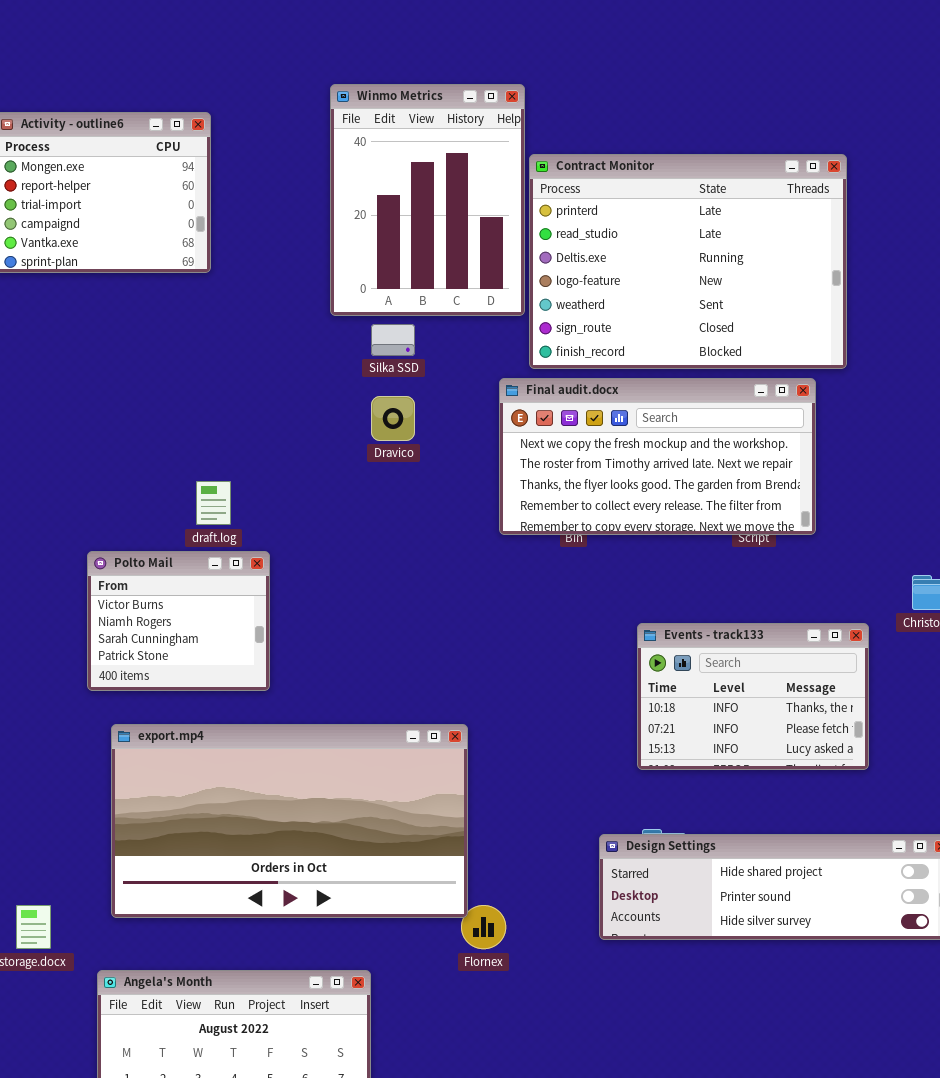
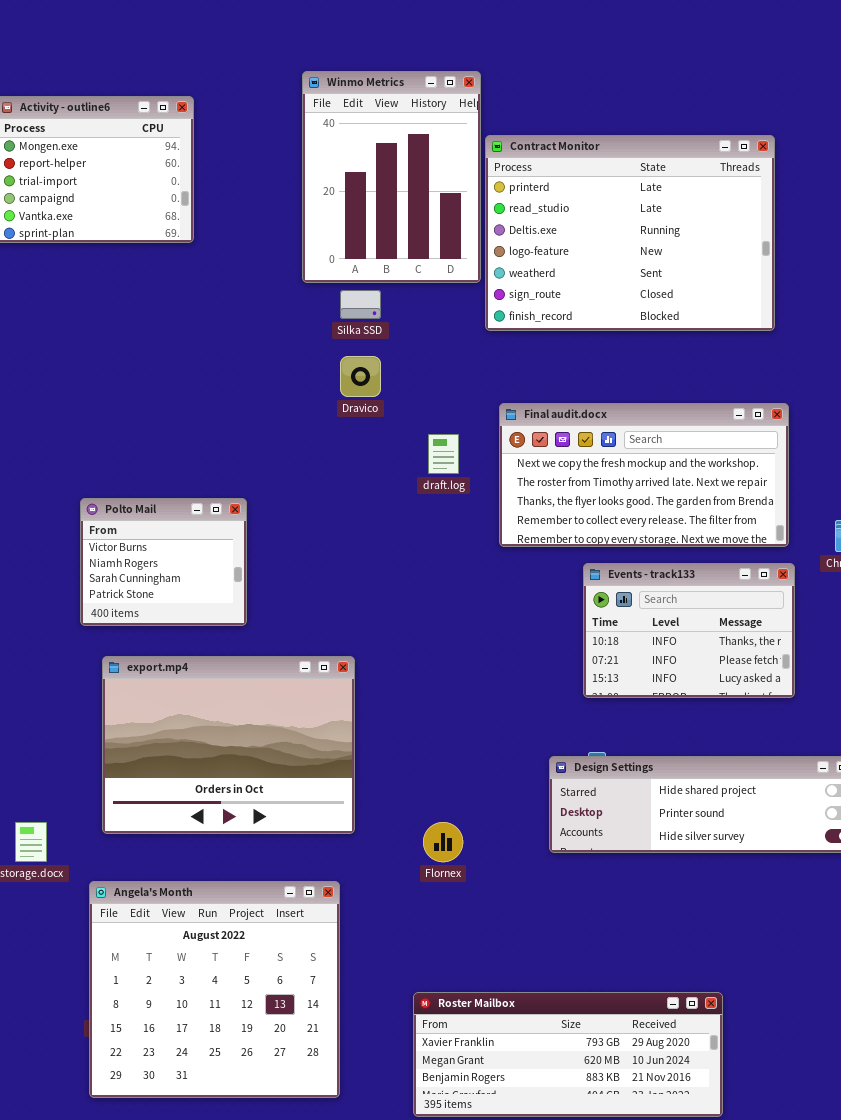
Final audit.docx: [499,378,816,535] -> [499,403,789,547], moved
draft.log: [196,481,231,525] -> [428,434,459,474], moved
export.mp4: [111,724,468,918] -> [102,656,355,834], resized

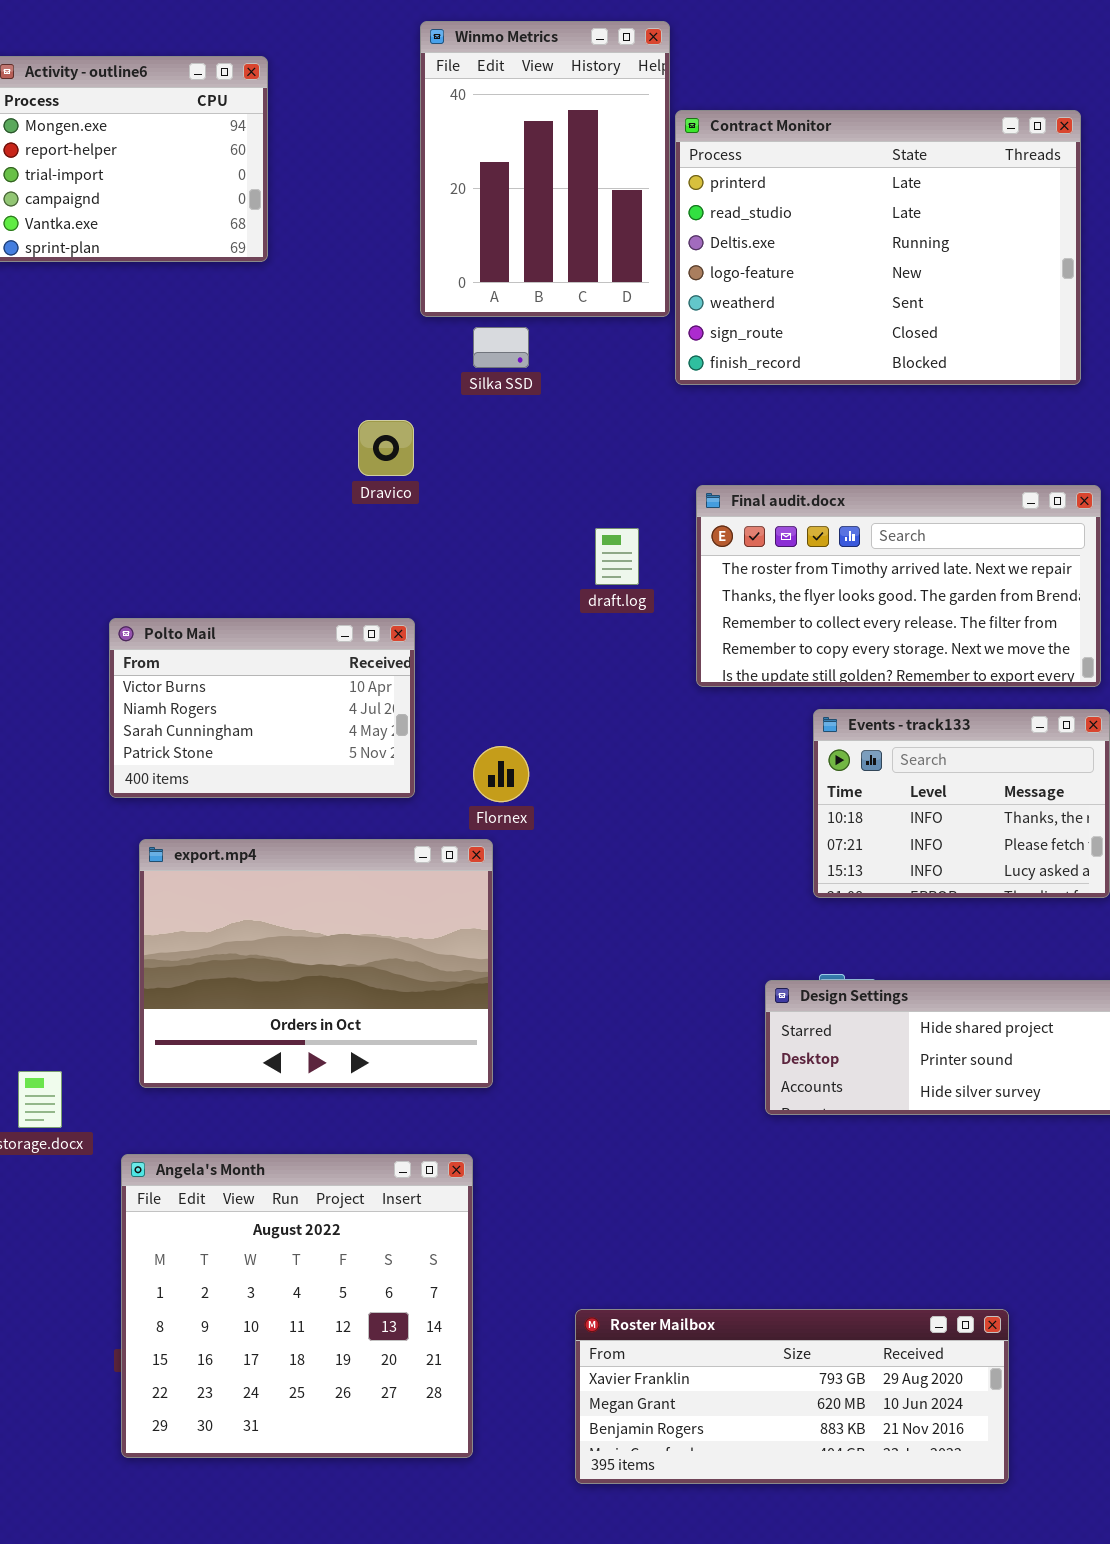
Dravico: [340,356,381,397] -> [358,420,414,476], moved
Final audit.docx: [499,403,789,547] -> [696,485,1101,687], scrolled down 1 row
Polto Mail: [80,498,247,626] -> [109,618,415,798], resized
Flornex: [423,822,463,862] -> [473,746,529,802], moved

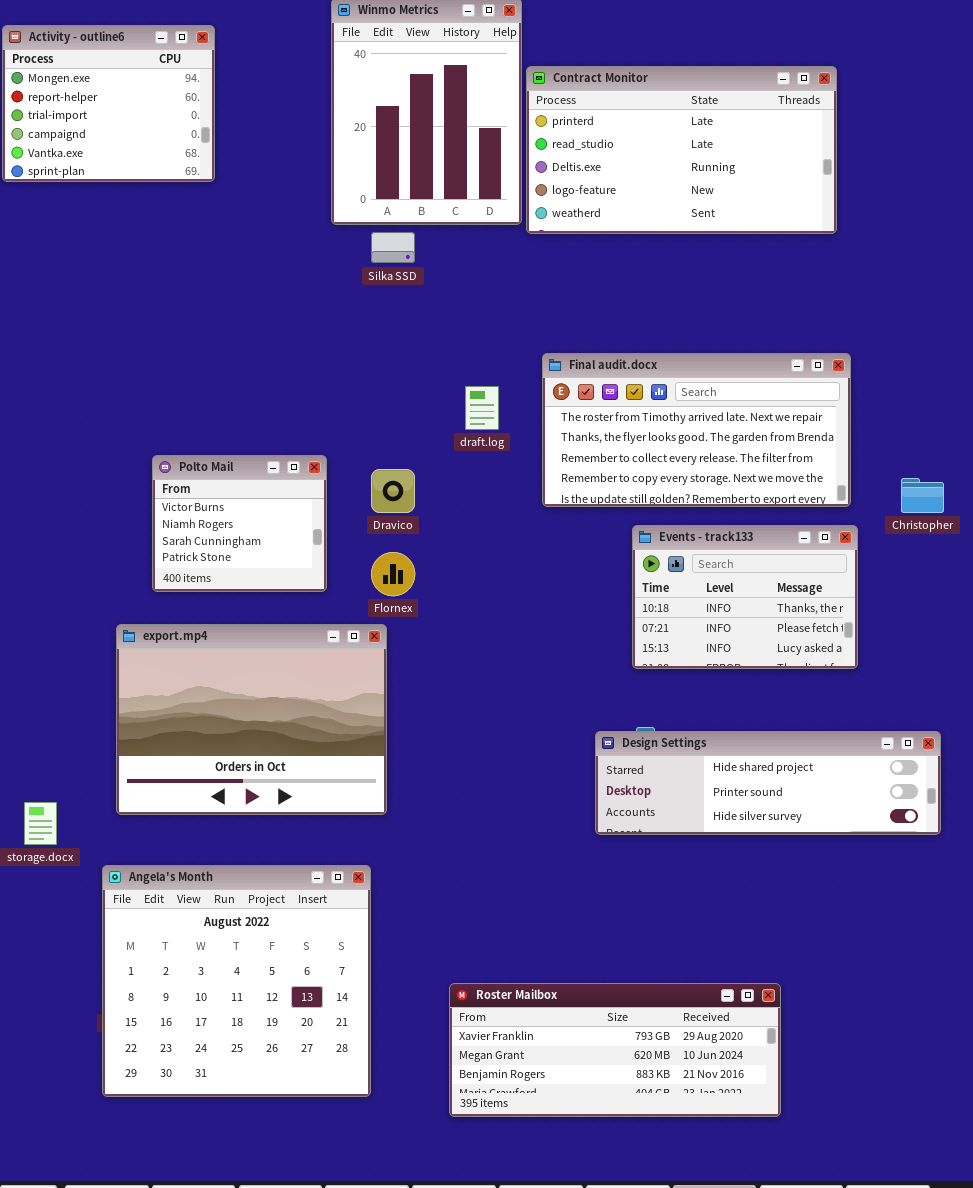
Contract Monitor: [675,110,1081,385] -> [526,66,837,234], resized
Dravico: [358,420,414,476] -> [371,469,415,513], moved
Polto Mail: [109,618,415,798] -> [152,455,327,592], resized

